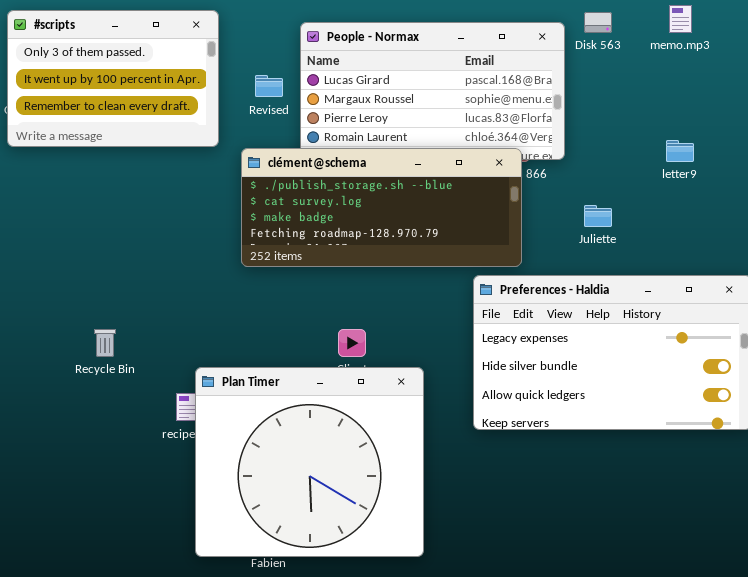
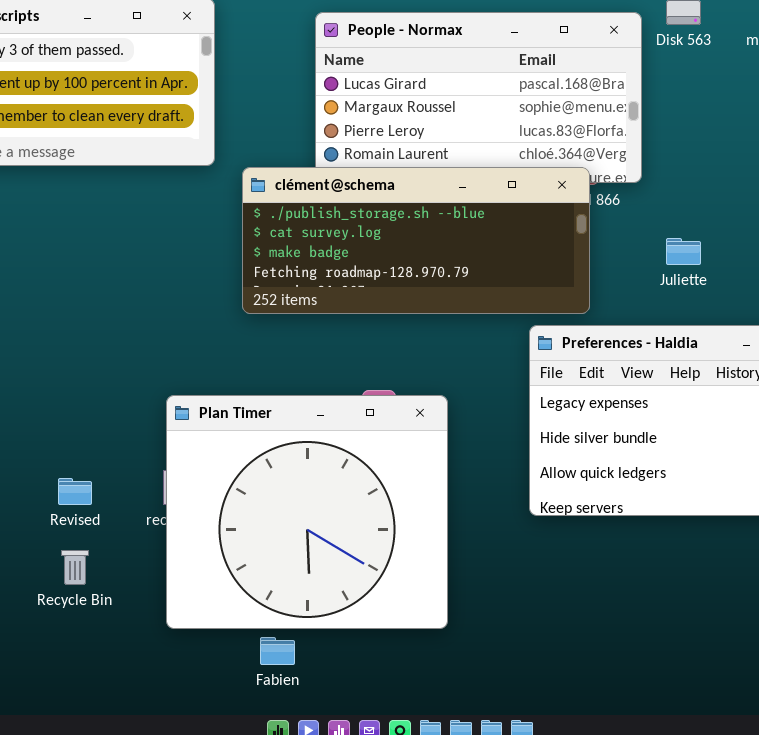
Revised: [255,75,283,97] -> [58,478,92,505], moved
Recycle Bin: [94,329,116,357] -> [61,550,89,585], moved
Plan Timer: [195,367,424,557] -> [166,395,448,629], moved

